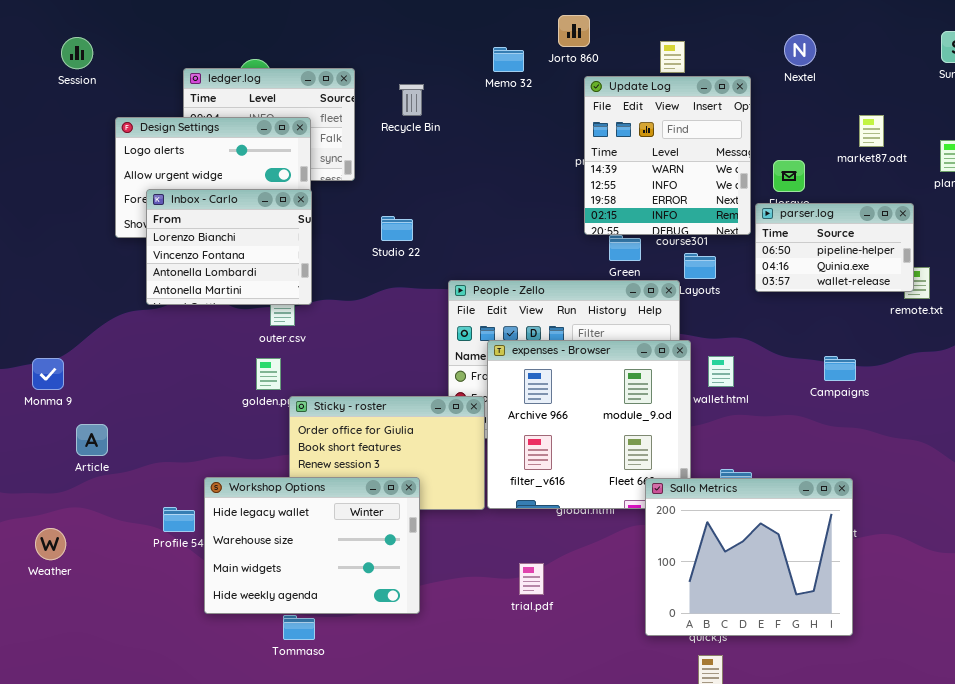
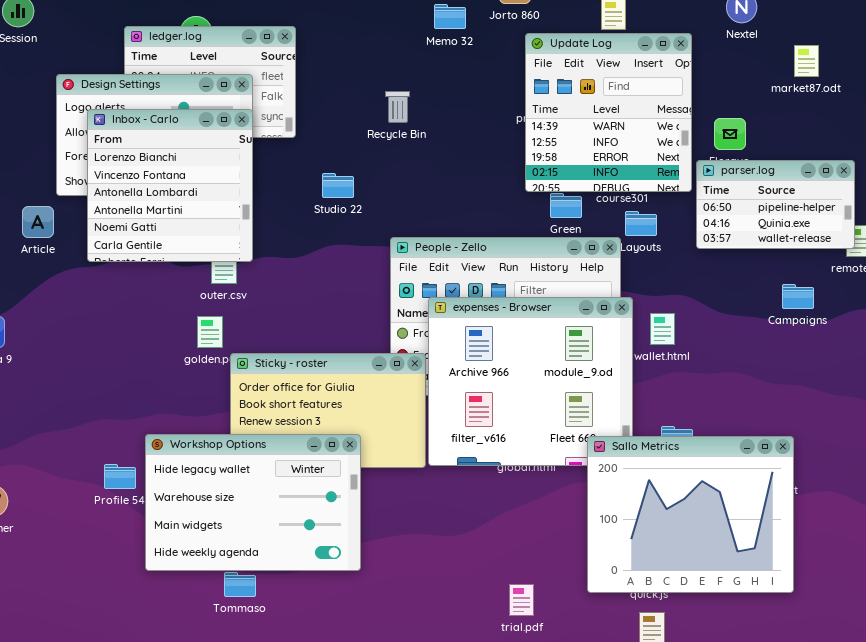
Recycle Bin: [399,84,424,116] -> [385,91,410,123], moved
market87.odt: [859,115,884,147] -> [794,45,819,77], moved
Inbox - Carlo: [146,189,312,305] -> [87,109,253,262], resized
Campaigns: [824,356,856,381] -> [782,284,814,309], moved
Article: [76,424,108,456] -> [22,206,54,238], moved
trial.pdf: [519,563,544,595] -> [509,584,534,616], moved

